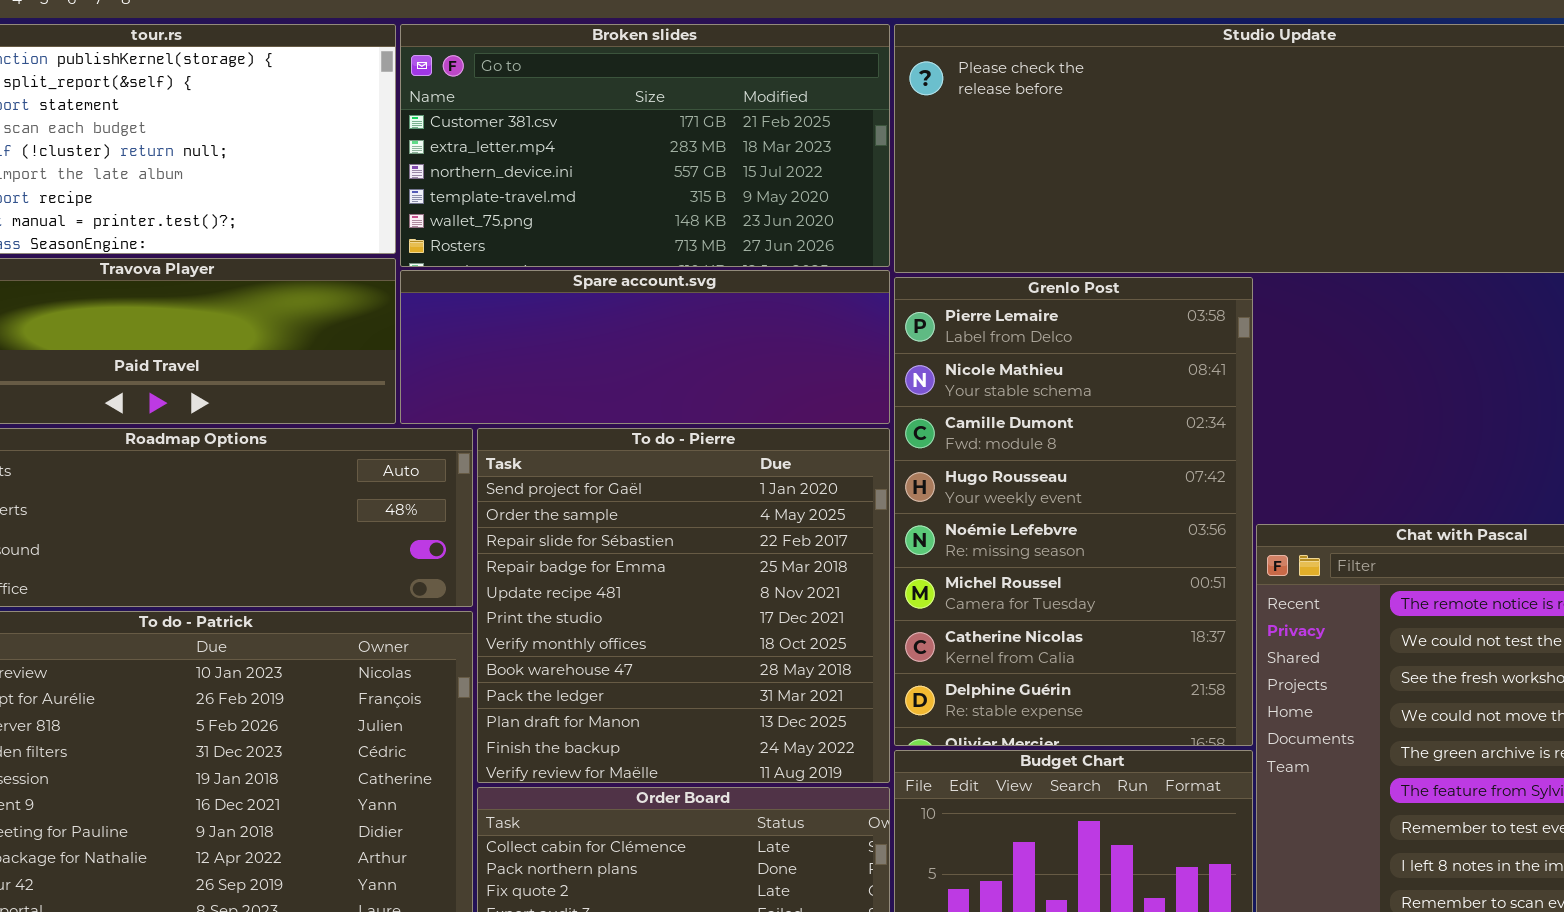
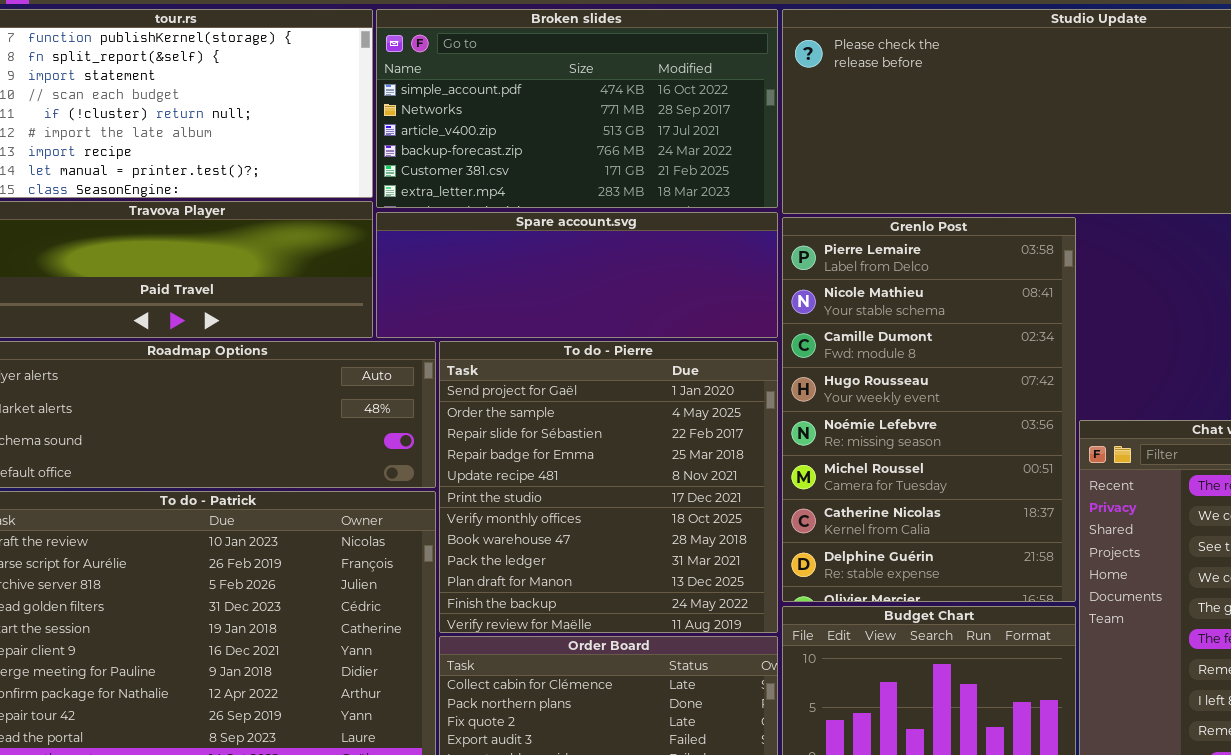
Broken slides: [400,24,890,267] -> [376,9,778,208], scrolled up 4 rows

